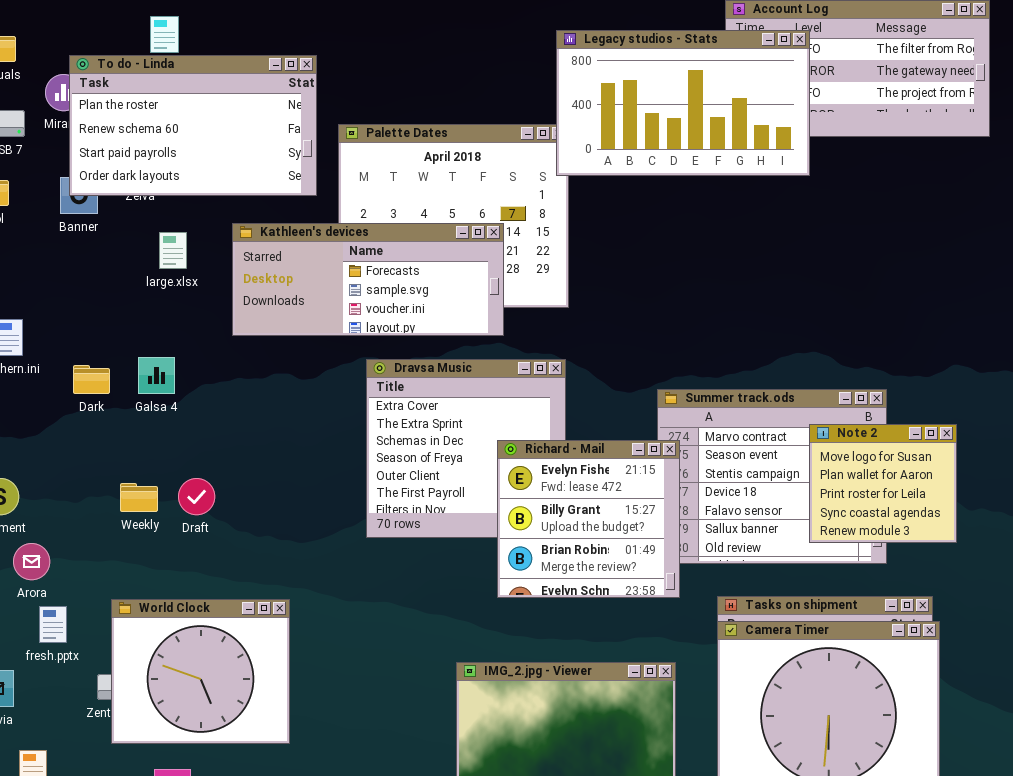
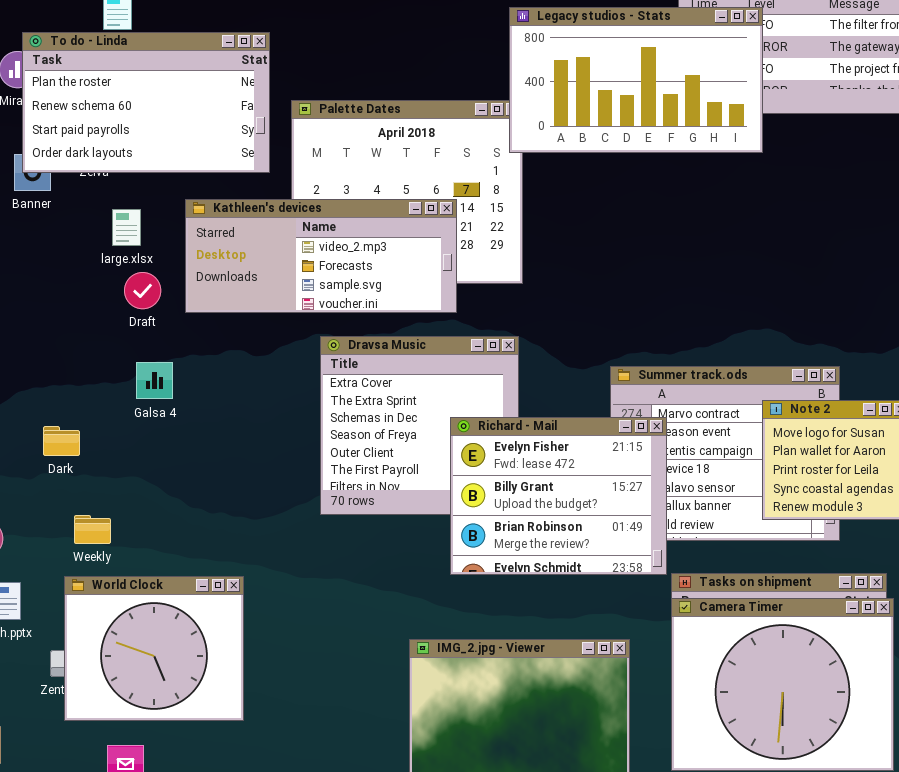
Kathleen's devices: [232,223,504,336] -> [185,199,457,313], scrolled up 1 row
Galsa 4: [138,357,175,394] -> [136,362,173,399], moved
Dark: [73,365,110,394] -> [43,426,80,456], moved
Richard - Mail: [497,440,680,598] -> [450,417,667,575], resized
Draft: [178,478,215,515] -> [124,272,161,309], moved
Weekly: [120,483,158,512] -> [74,515,111,544], moved

